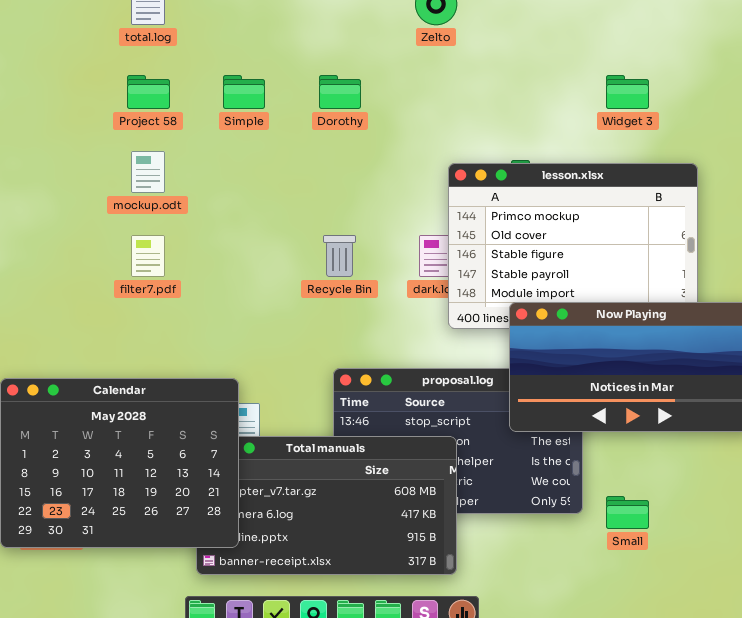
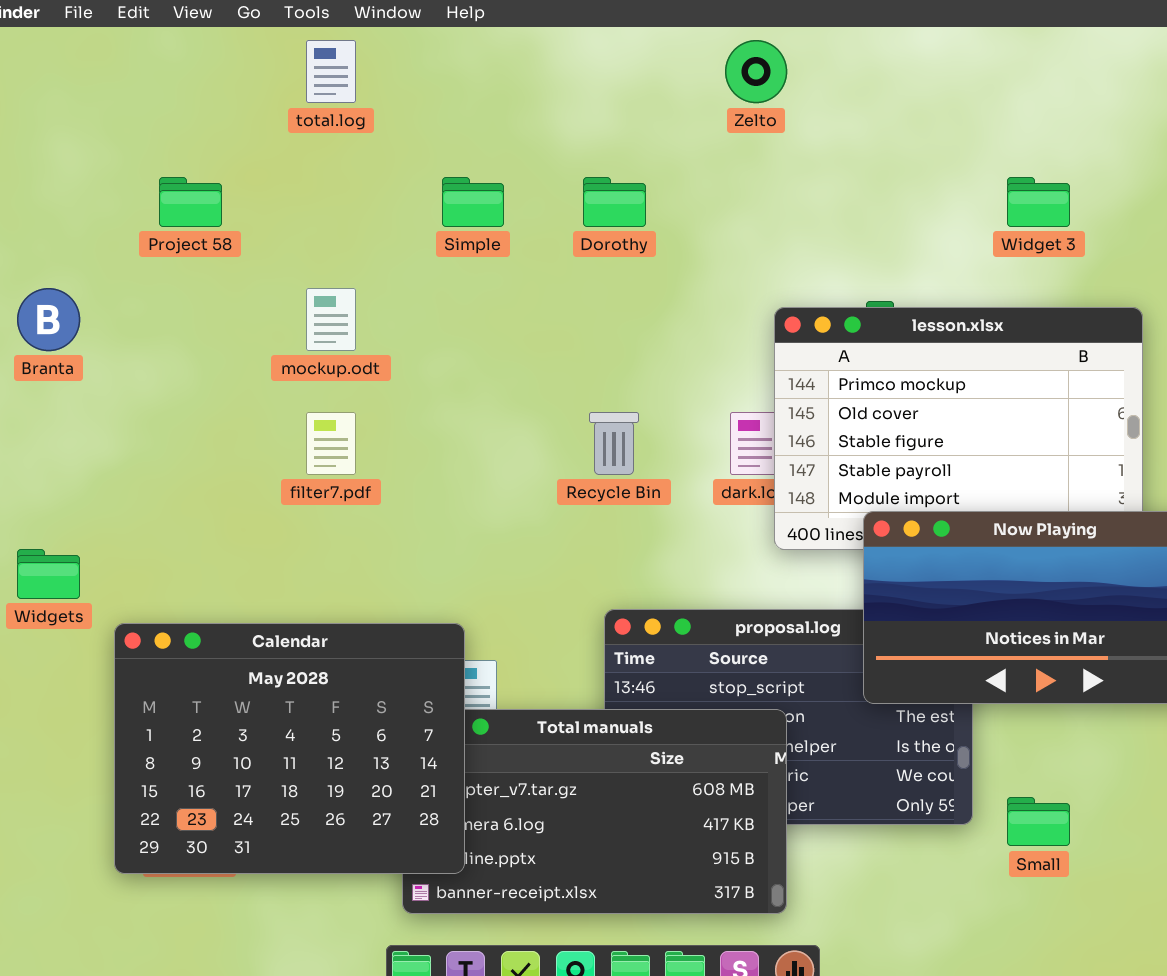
Project 58: [127,75,170,109] -> [159,177,222,227], moved

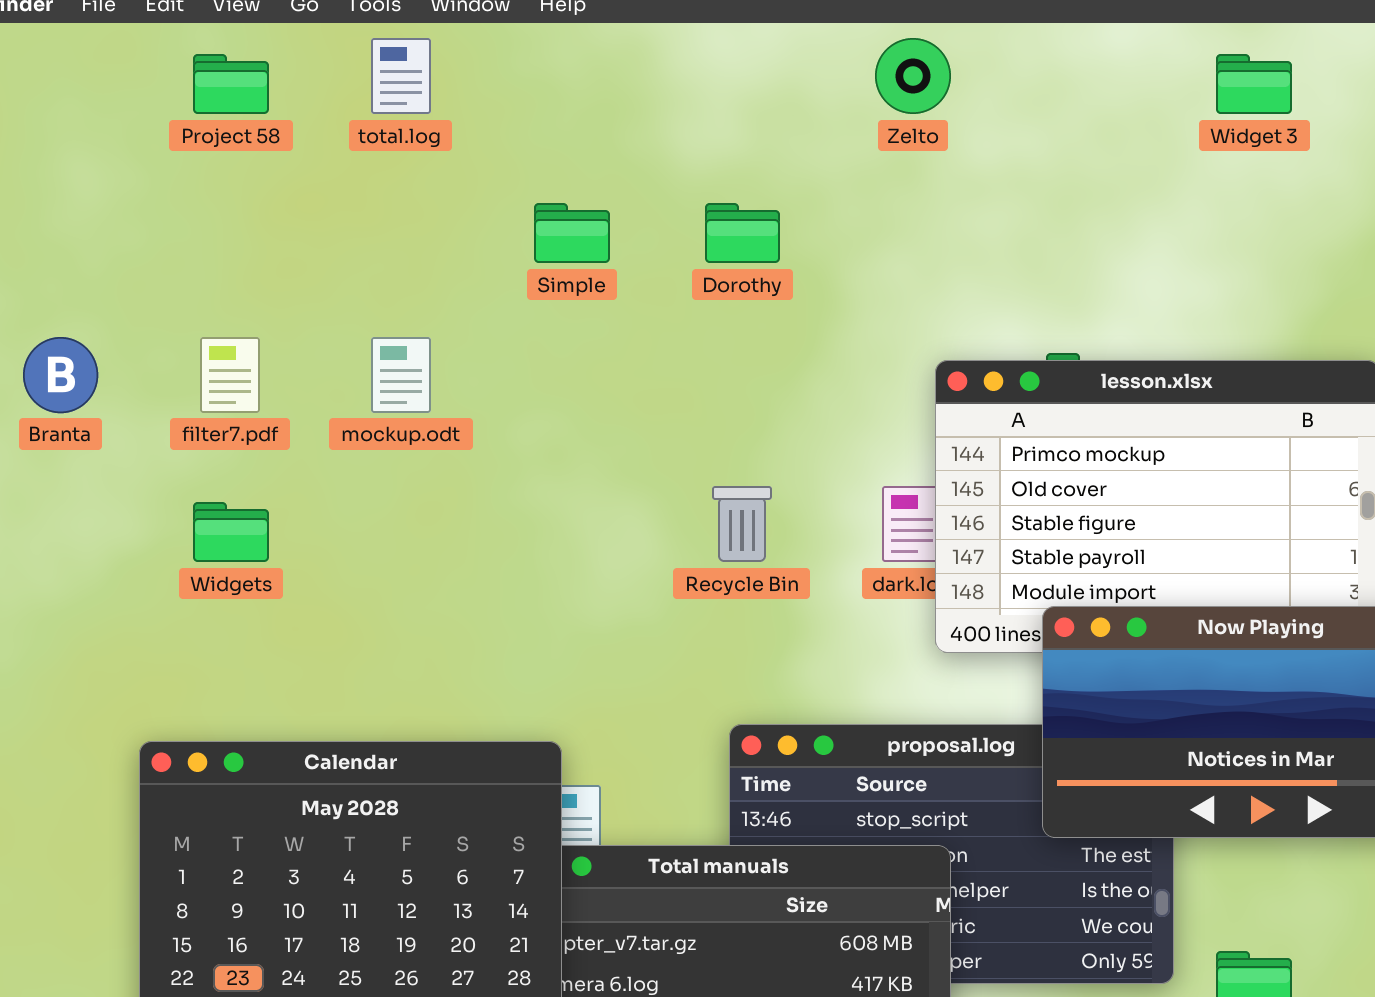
Project 58: [159,177,222,227] -> [193,54,269,114], moved
Widget 3: [1007,177,1070,227] -> [1216,54,1292,114], moved
filter7.pdf: [306,412,356,475] -> [200,337,260,413], moved
Widgets: [17,549,80,599] -> [193,502,269,562], moved

